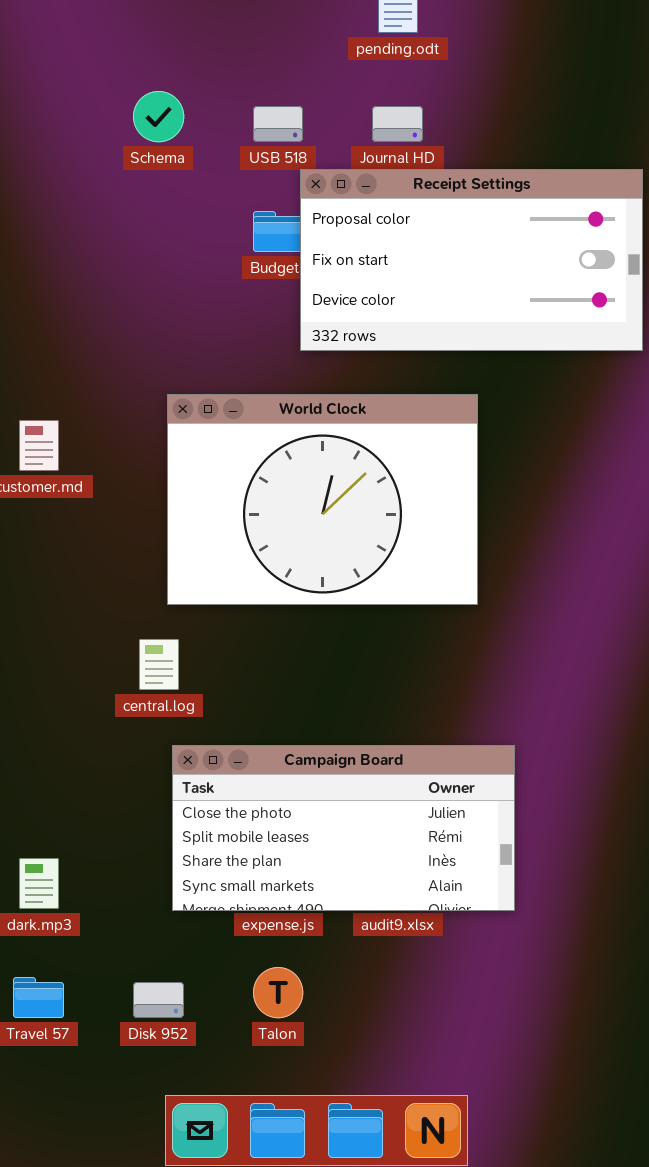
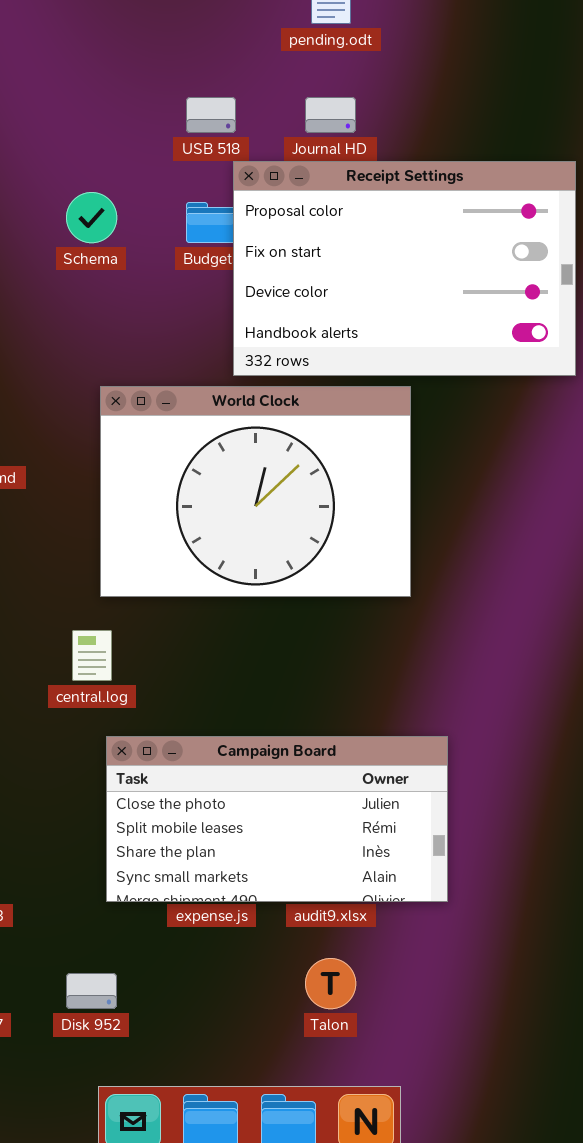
Schema: [133,91,184,142] -> [66,192,117,243], moved
Receipt Settings: [300,169,643,351] -> [233,161,576,376], resized
Talon: [253,967,303,1018] -> [305,958,356,1009], moved

